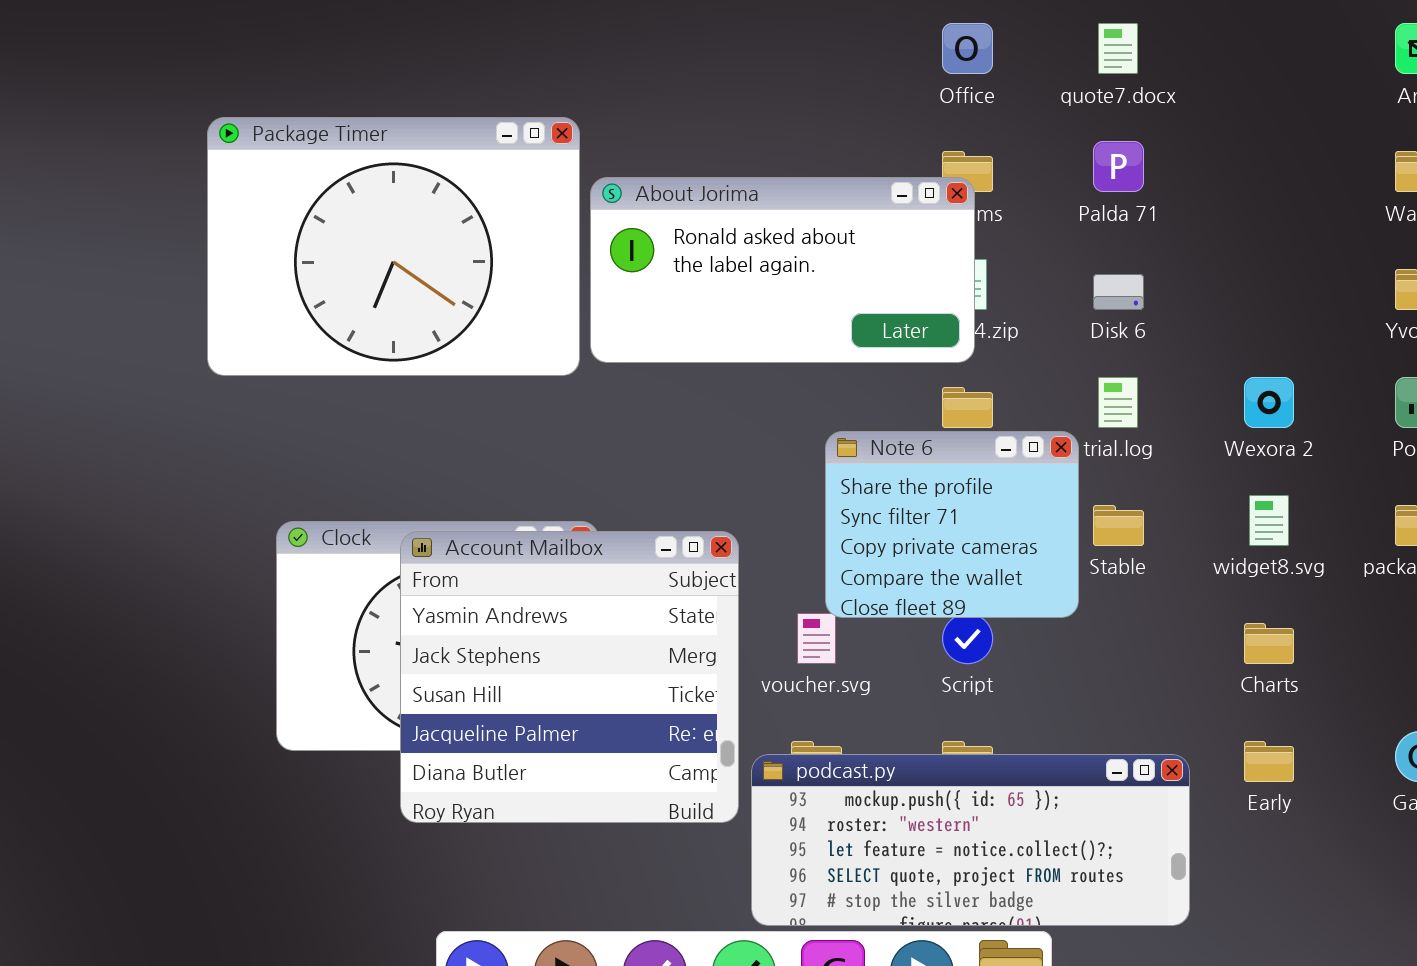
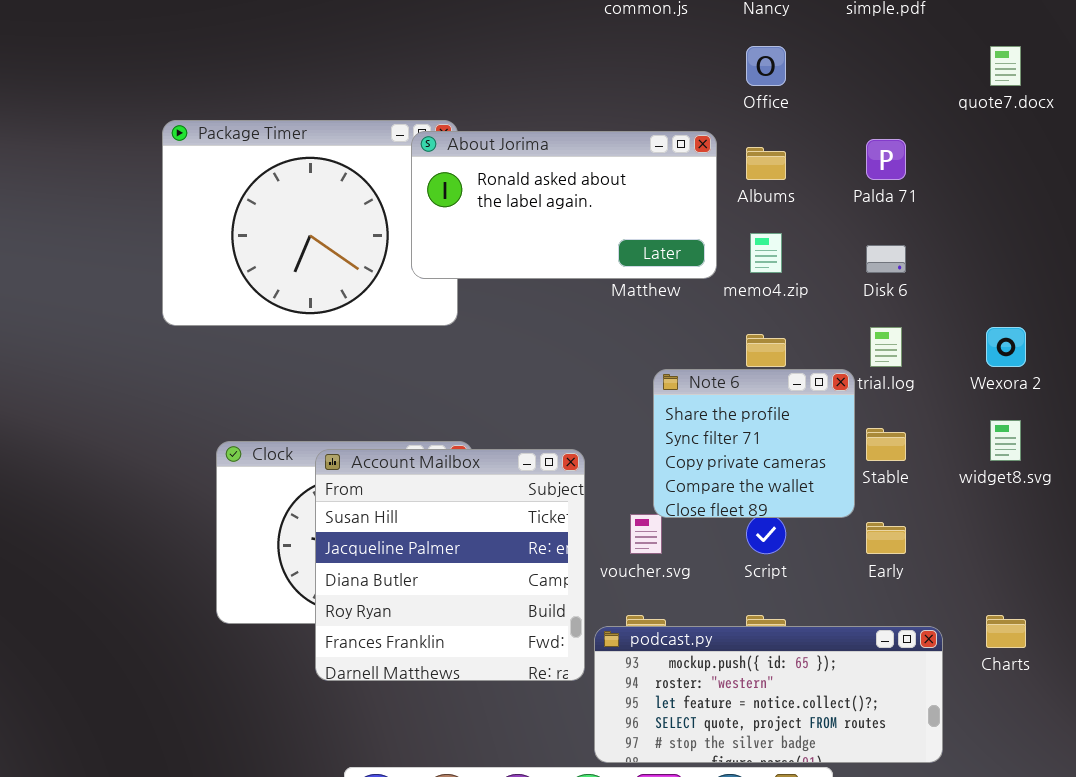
quote7.docx: [1098,23,1138,74] -> [990,46,1021,86], moved
About Jorima: [590,177,975,363] -> [411,131,717,279], moved
Account Mailbox: [400,531,739,823] -> [315,449,585,681], scrolled down 2 rows
Charts: [1244,623,1294,664] -> [986,615,1026,648], moved
Early: [1244,741,1294,782] -> [866,522,906,554], moved

